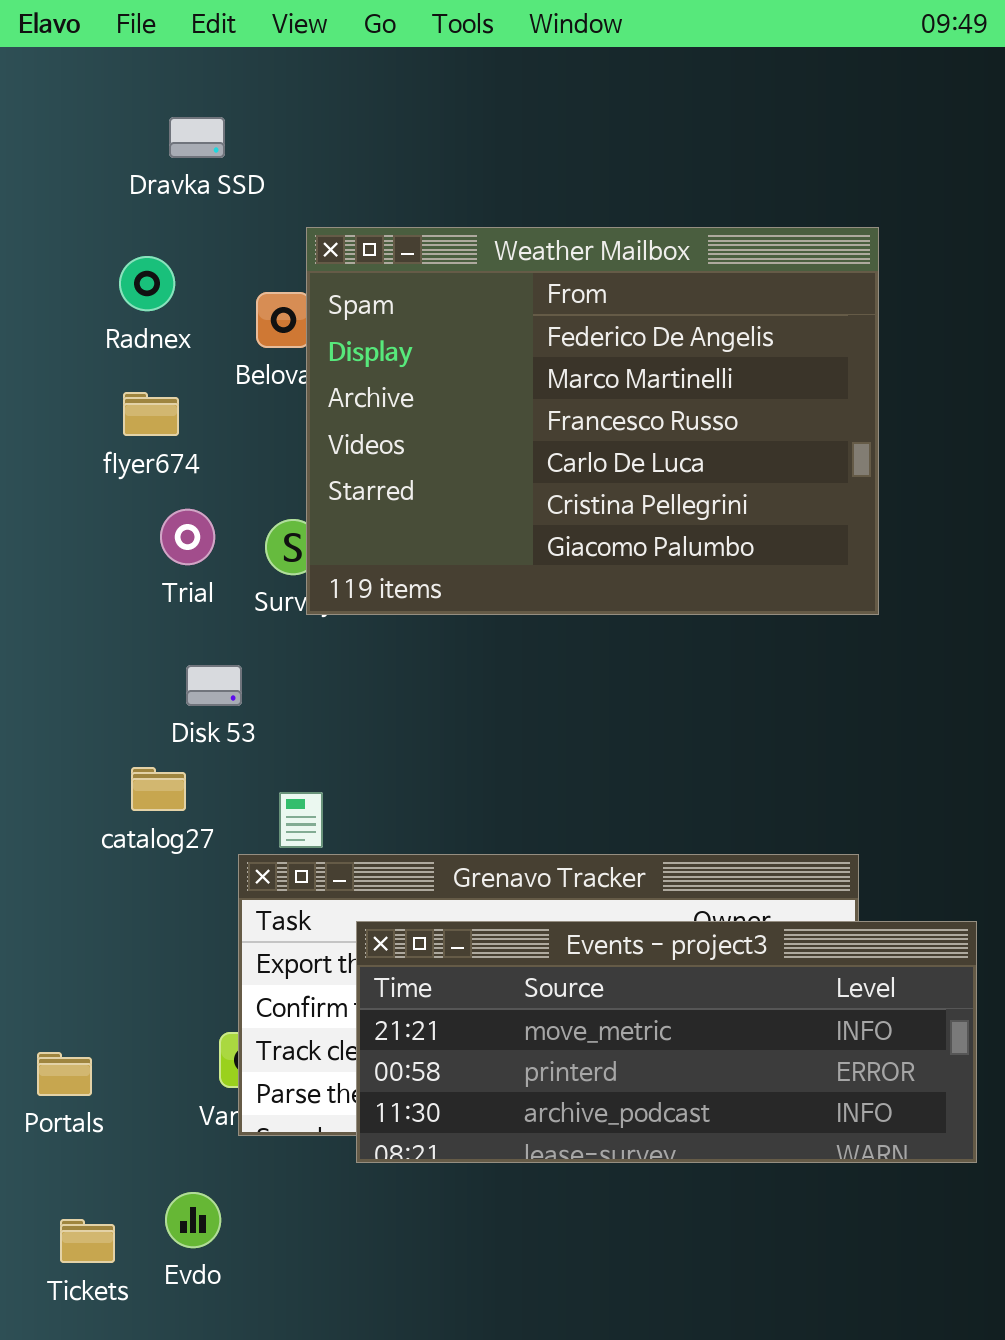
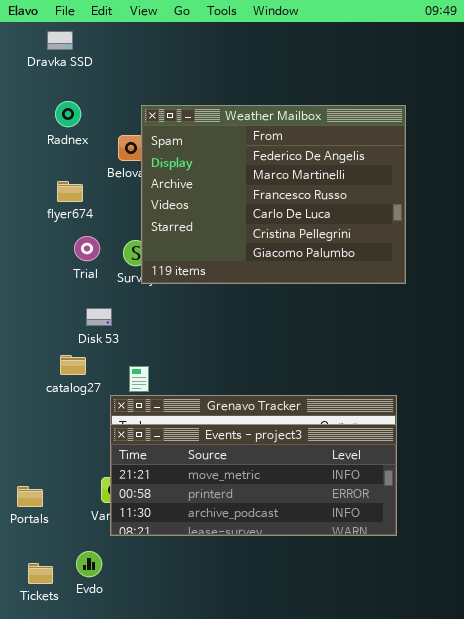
Dravka SSD: [169,117,225,158] -> [47,31,73,50], moved
Radnex: [119,256,175,311] -> [55,101,81,127], moved
Events - project3: [356,921,977,1163] -> [110,424,397,536], moved

